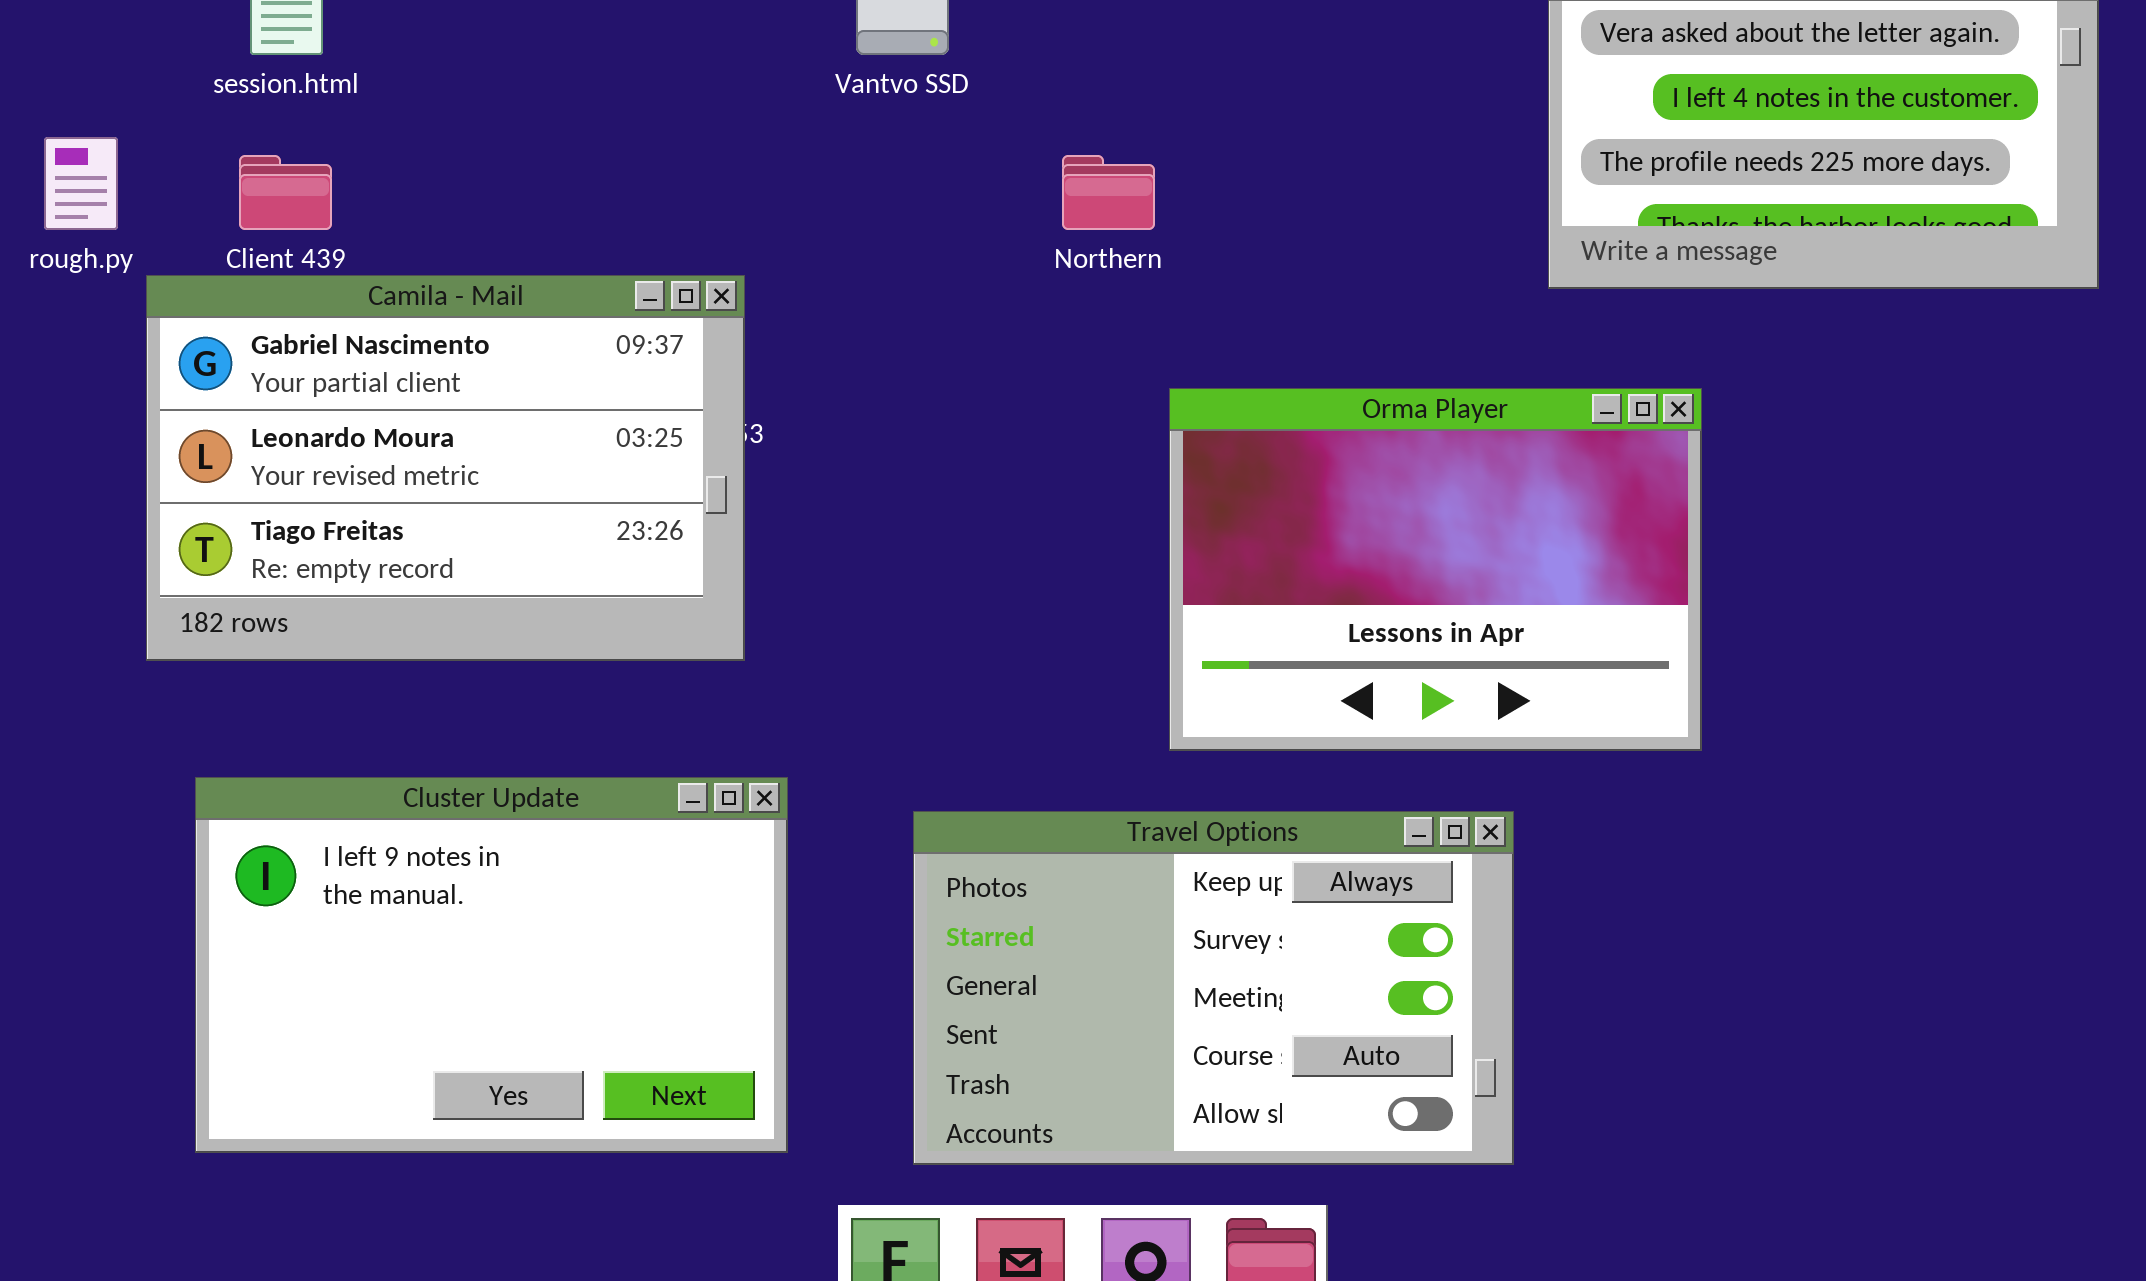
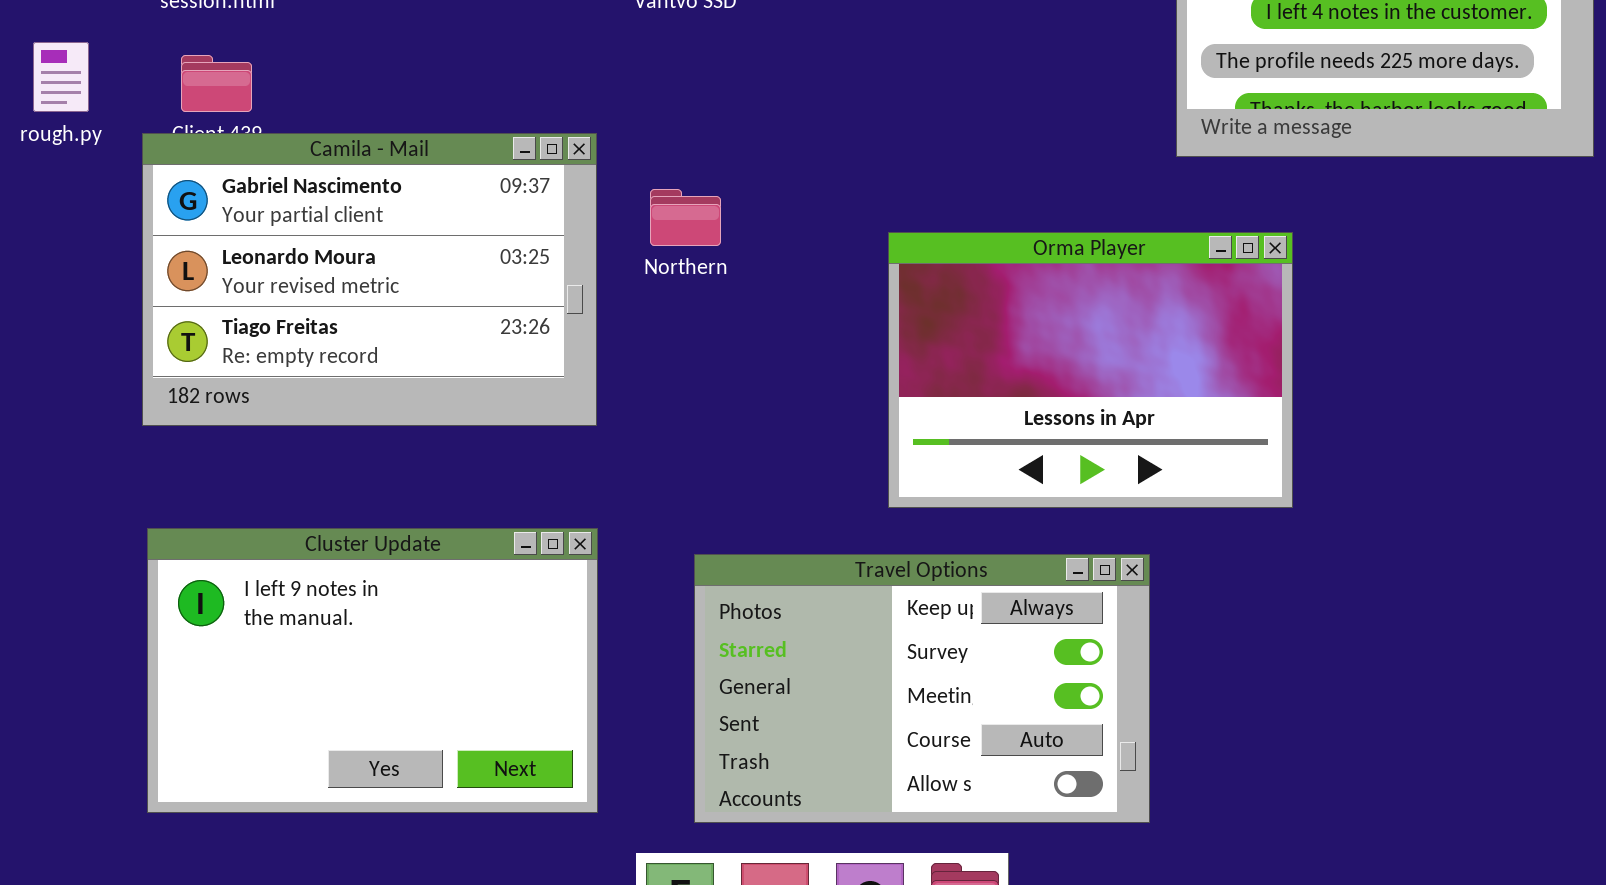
Northern: [1062,155,1155,230] -> [650,189,721,246], moved
Camila - Mail: [146,275,745,661] -> [142,133,597,426], moved

